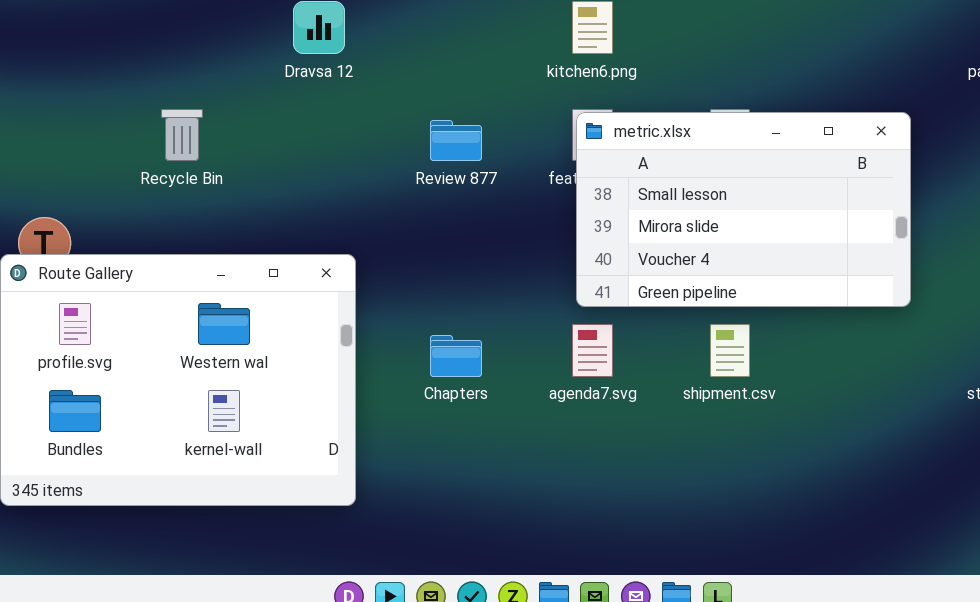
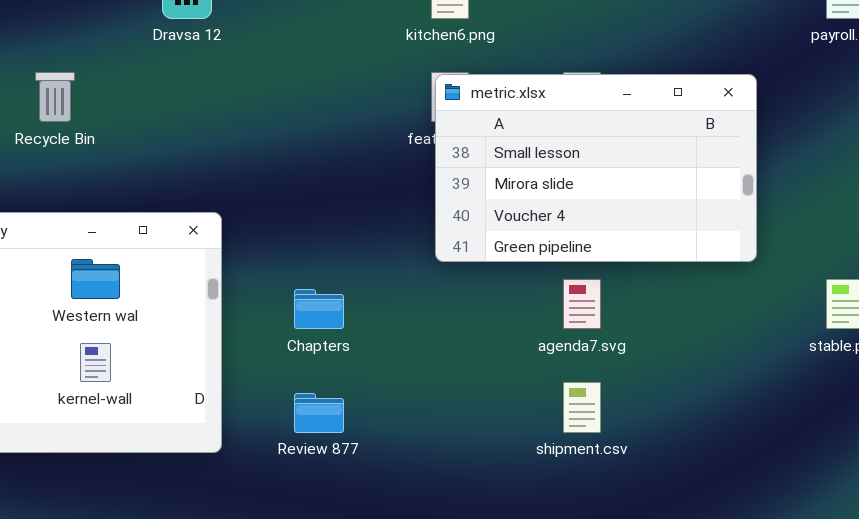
Review 877: [430,120,482,161] -> [294,393,344,433], moved
agenda7.svg: [572,324,613,377] -> [563,279,601,329], moved
shipment.csv: [710,324,750,377] -> [563,382,601,433], moved

